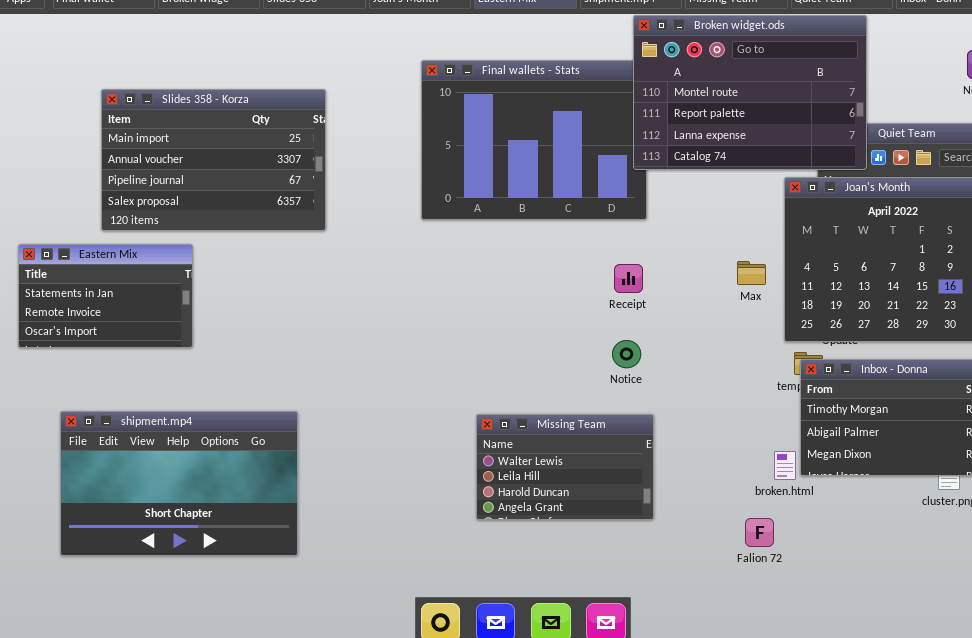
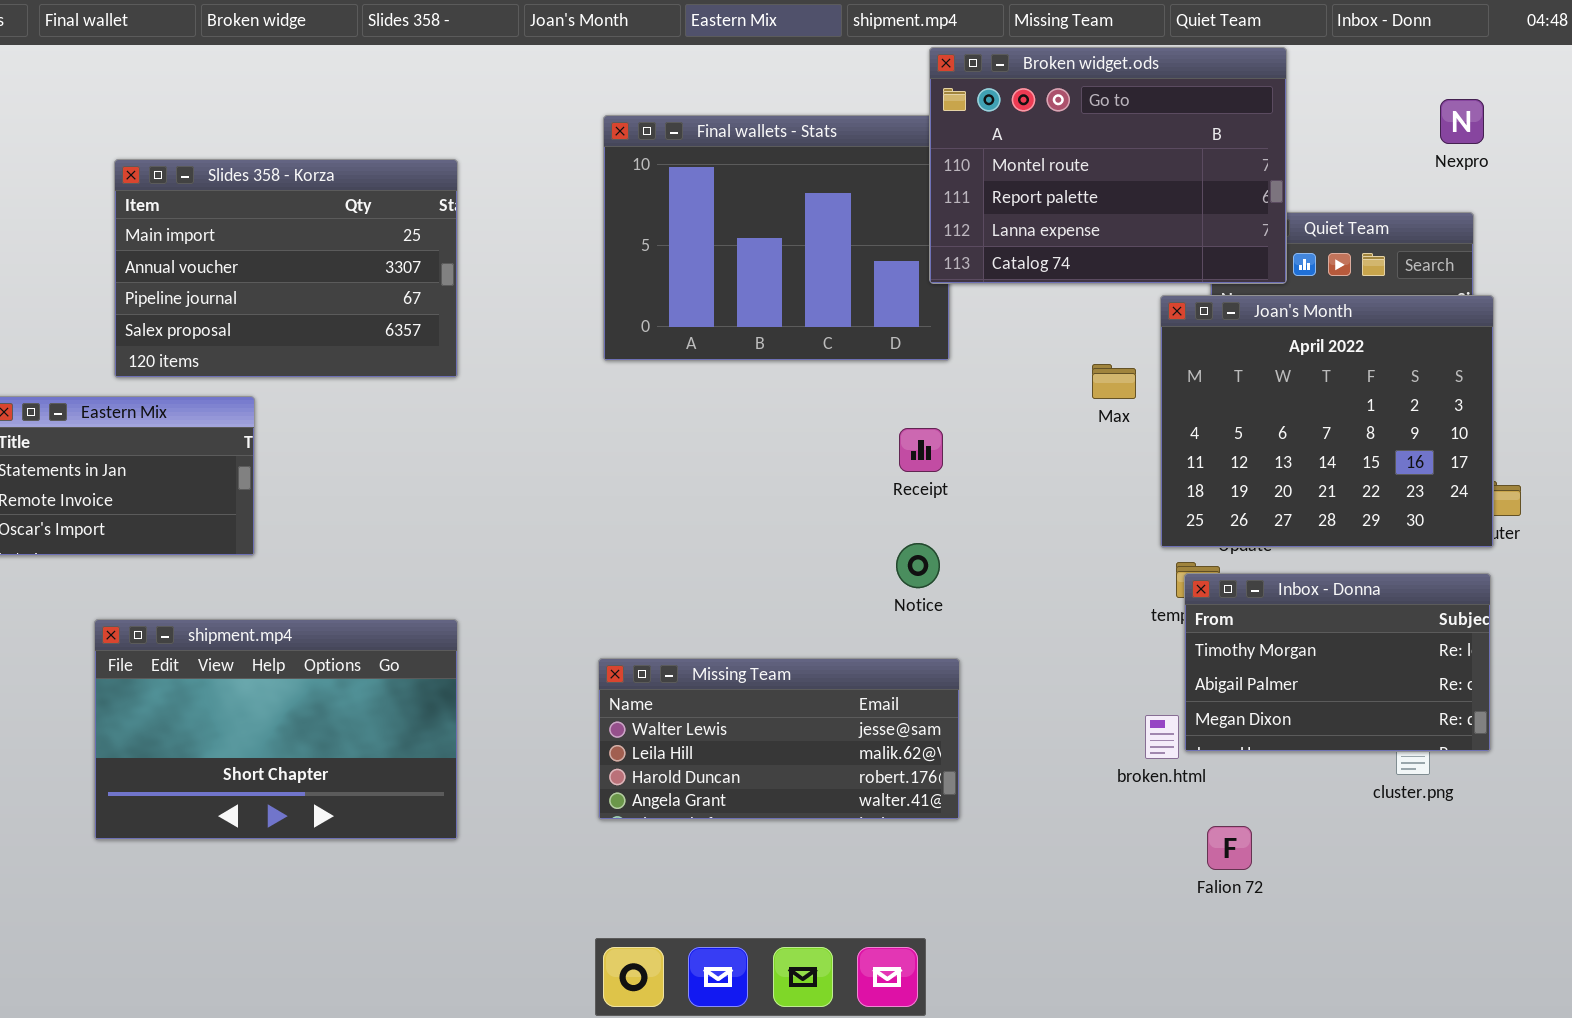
Max: [737,261,766,285] -> [1092,364,1136,399], moved
shipment.mp4: [60,411,298,556] -> [94,619,458,840], moved
Missing Team: [476,414,654,520] -> [598,658,960,820], resized
Falion 72: [745,518,774,547] -> [1207,826,1252,870], moved

